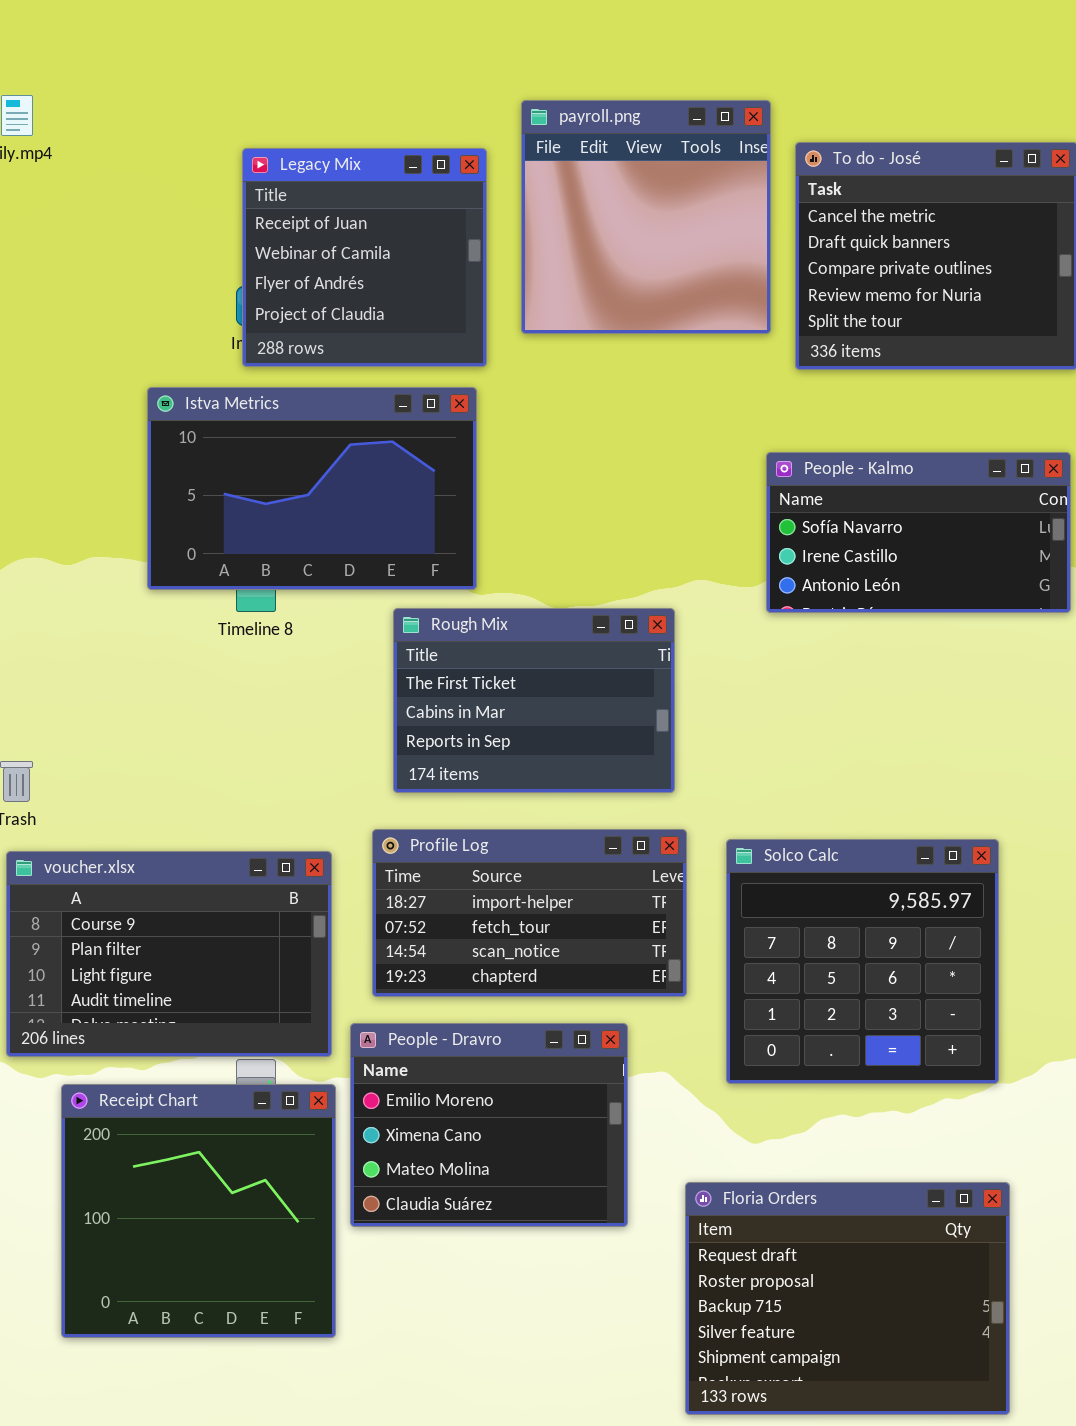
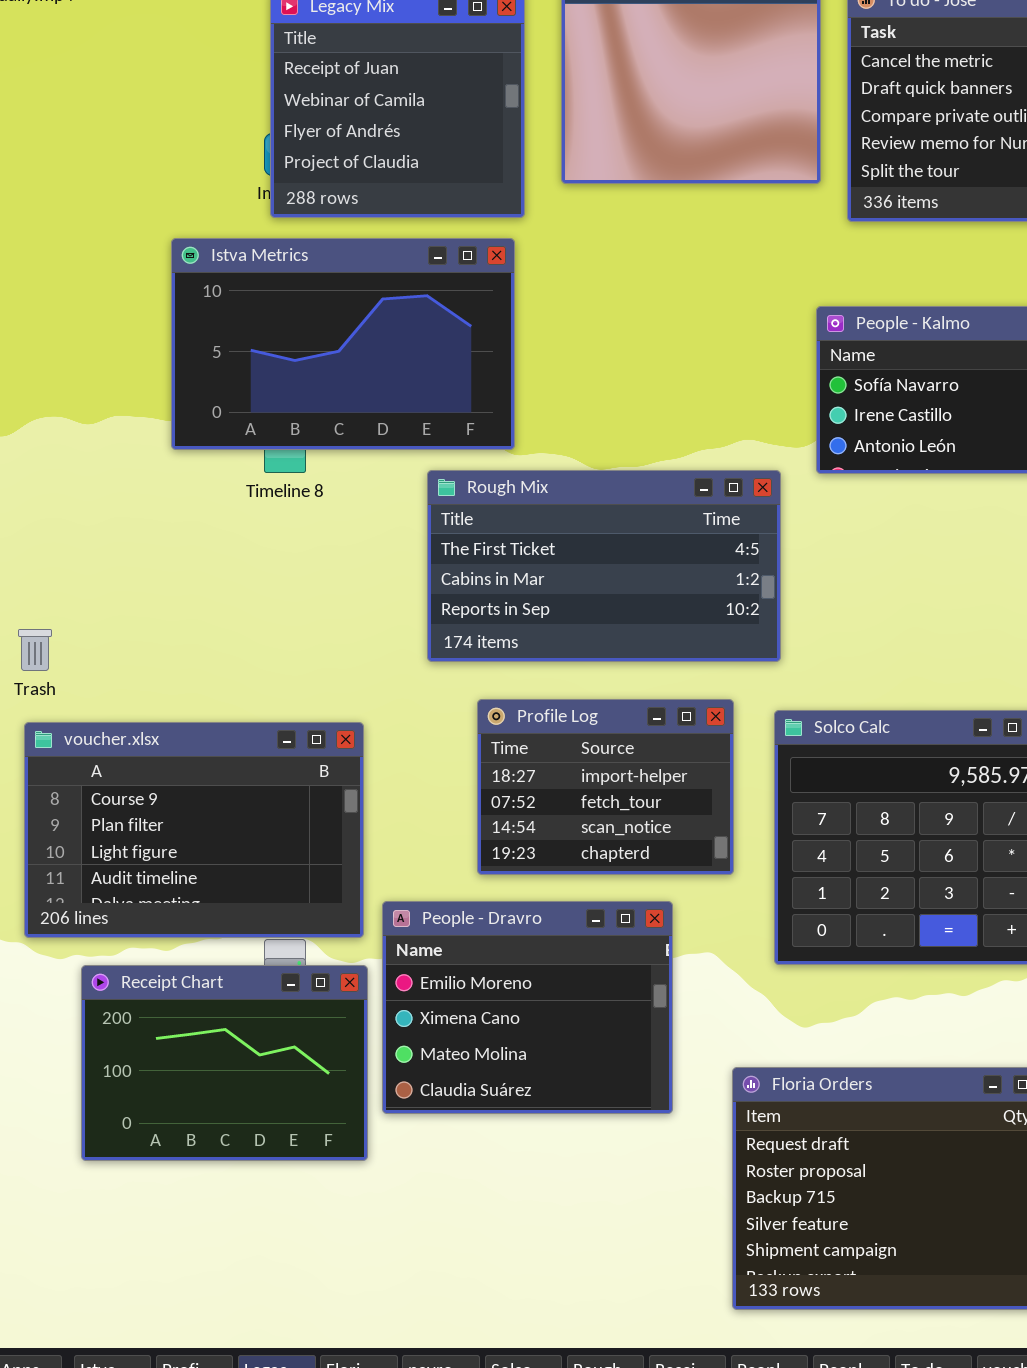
Rough Mix: [393,608,675,793] -> [427,470,781,662], resized
Profile Log: [372,829,687,997] -> [477,699,734,875], resized
Receipt Chart: [61,1084,336,1338] -> [81,965,368,1161], resized

